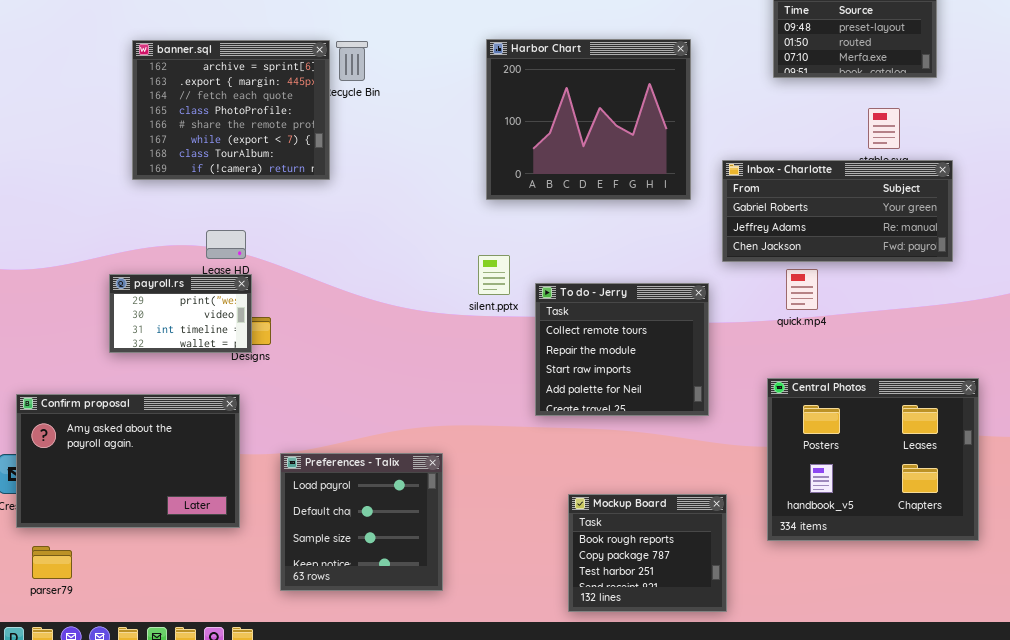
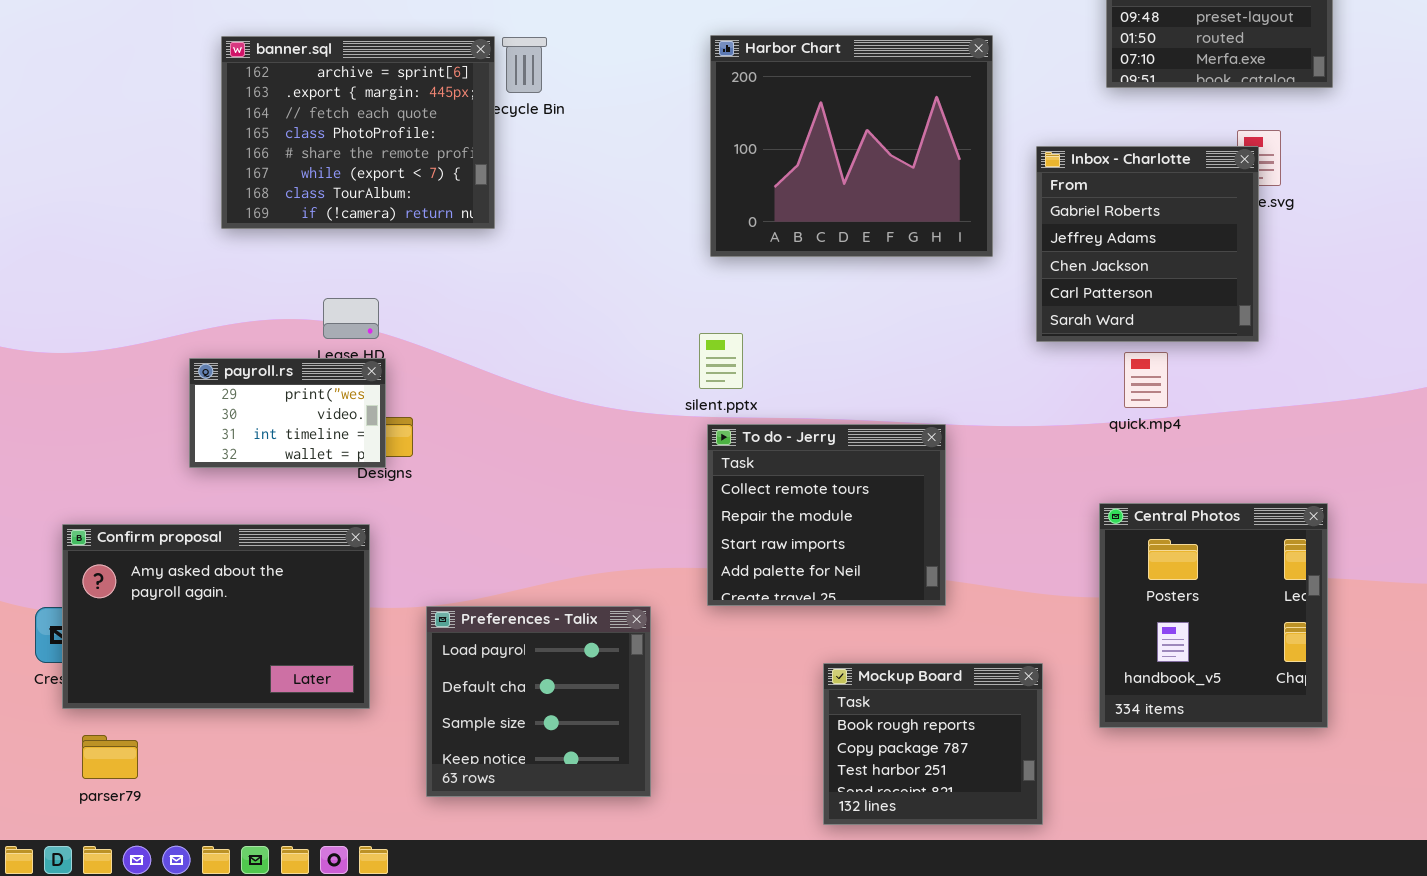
Inbox - Charlotte: [722,160,953,262] -> [1036,146,1259,342], resized
To do - Jerry: [535,283,709,416] -> [707,424,946,606], moved
Central Photos: [767,378,979,541] -> [1099,503,1328,728], resized

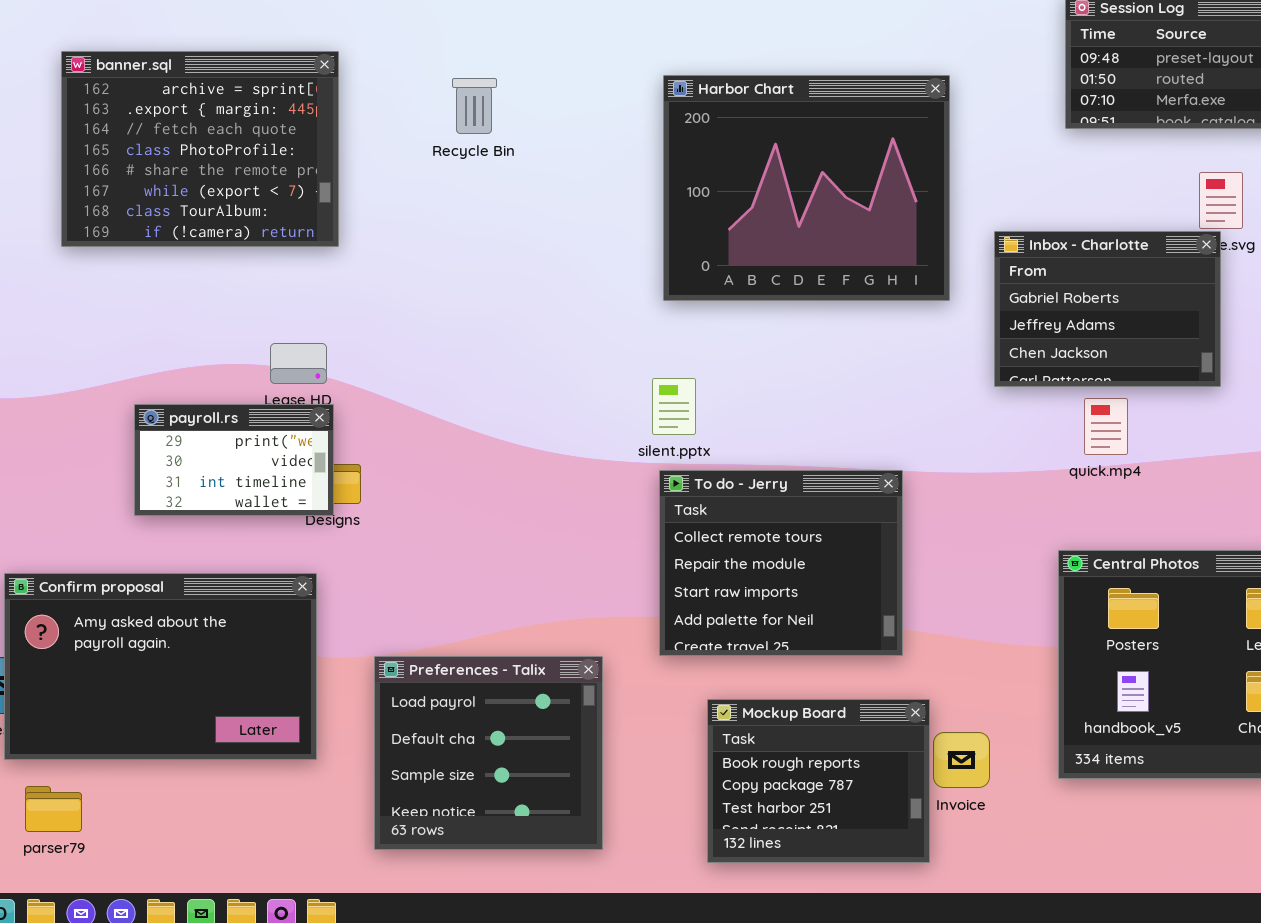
banner.sql: [221,36,495,229] -> [61,51,339,247], moved
Inbox - Charlotte: [1036,146,1259,342] -> [994,231,1221,387], resized
Mockup Board: [823,663,1043,825] -> [707,699,930,863], moved

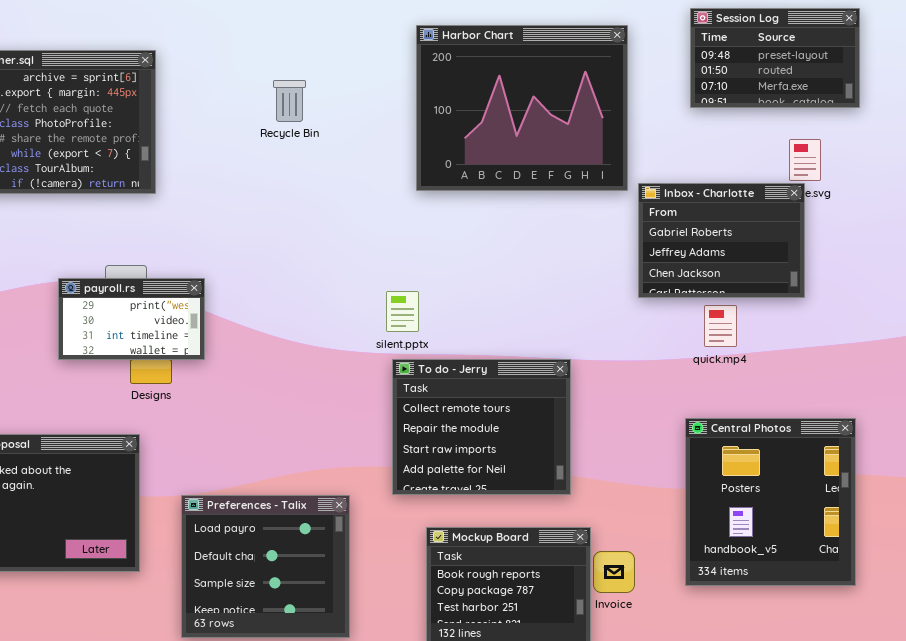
Harbor Chart: [663,75,950,301] -> [416,25,628,191], moved
Recycle Bin: [452,78,497,134] -> [273,80,306,122], moved
payroll.rs: [134,404,334,516] -> [58,278,205,360], moved

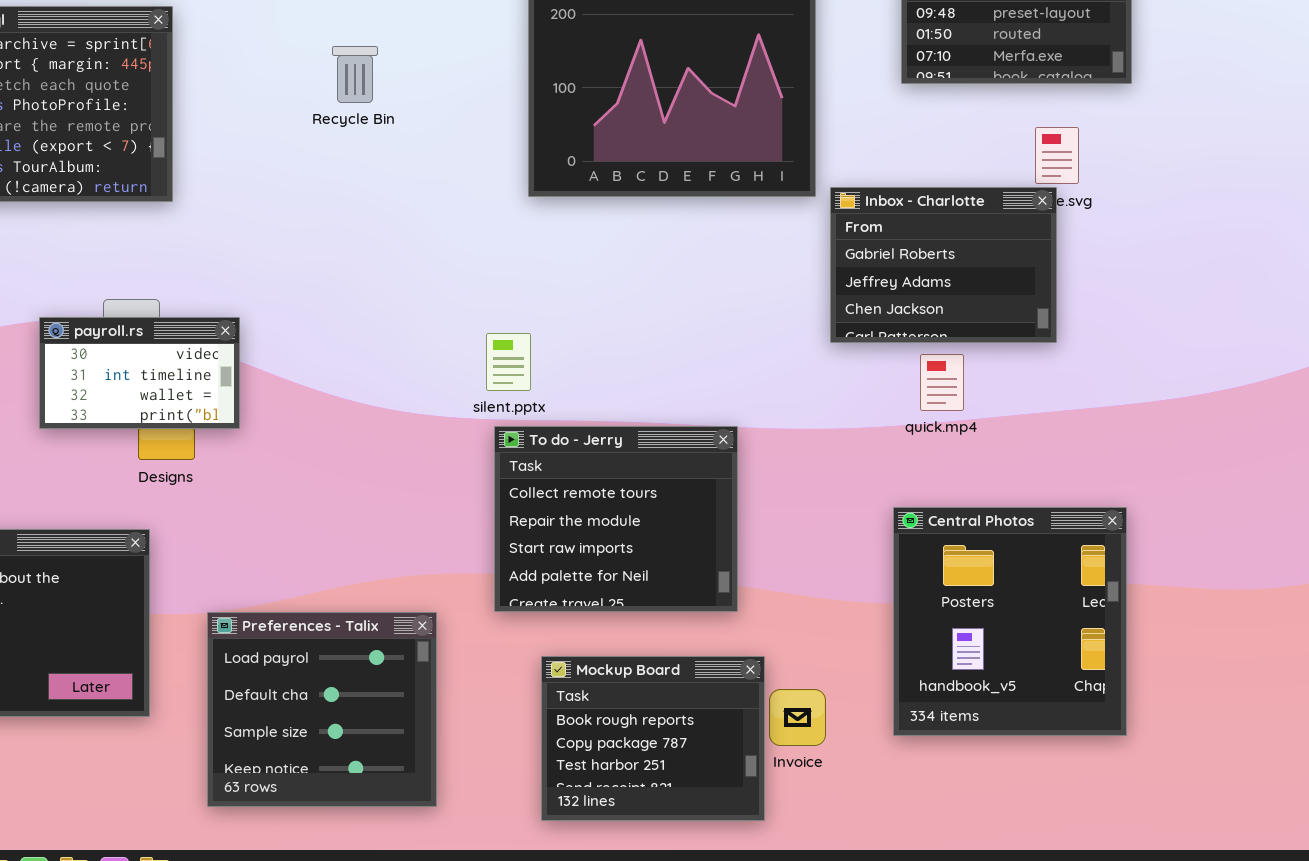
payroll.rs: [58,278,205,360] -> [39,317,240,429], scrolled down 1 row

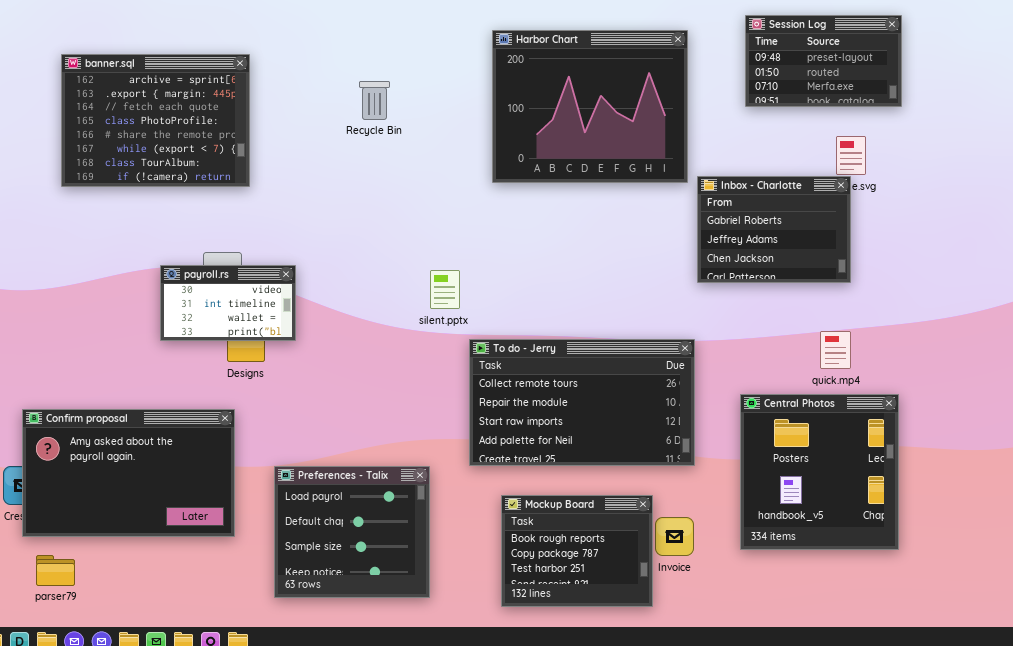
silent.pptx: [486,333,531,391] -> [430,270,460,309], moved
quick.mp4: [920,354,964,411] -> [820,331,851,369], moved
To do - Jerry: [494,426,738,612] -> [469,339,695,466], resized

